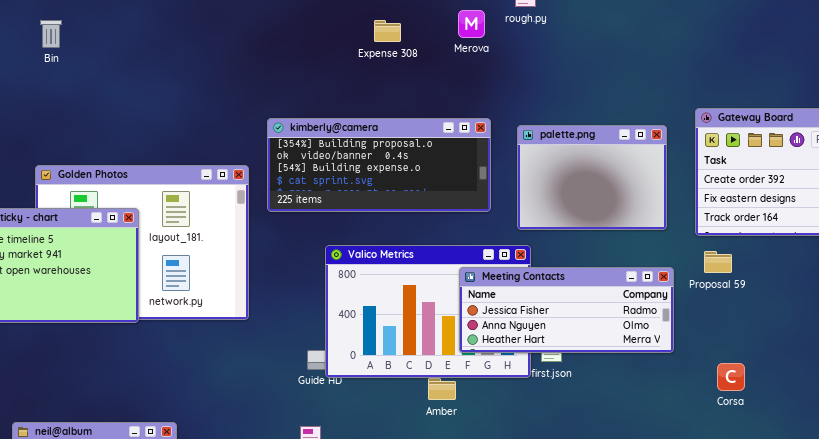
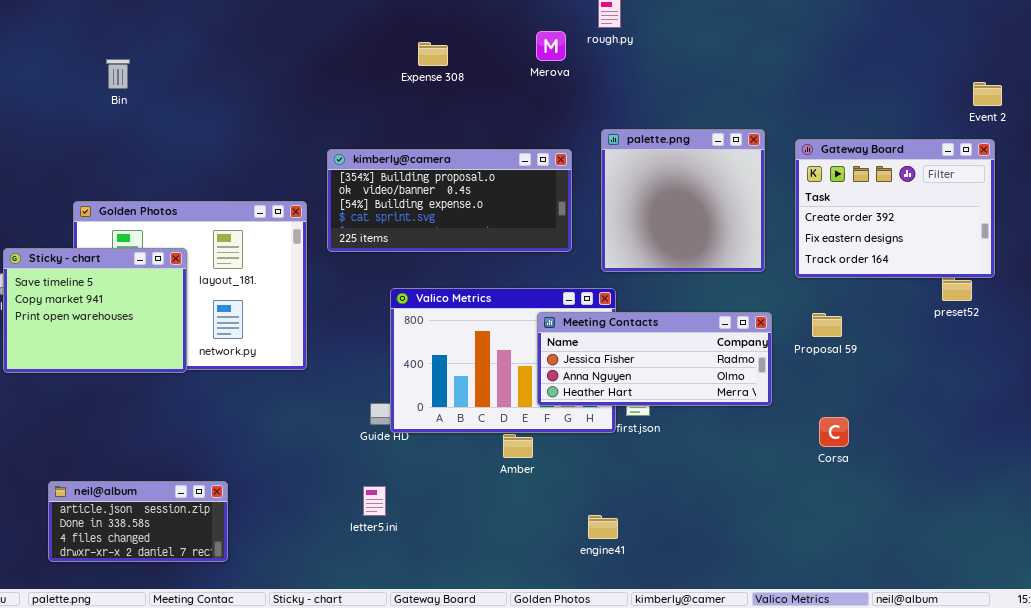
Bin: [40,20,62,48] -> [106,59,130,89], moved
Expense 308: [374,20,401,42] -> [418,42,448,66], moved
palette.png: [517,125,667,230] -> [601,129,765,272], resized
Proposal 59: [704,251,732,273] -> [812,313,842,337], moved

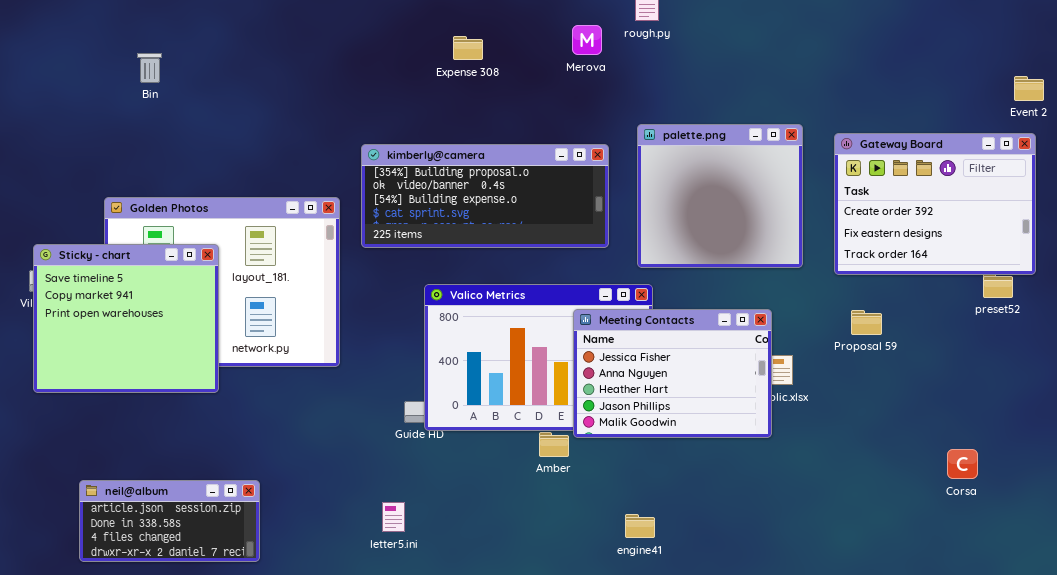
Sticky - chart: [3,248,187,373] -> [33,244,219,393], resized
Meeting Contacts: [537,312,772,406] -> [573,309,772,438], resized
Corsa: [819,417,849,447] -> [947,449,978,479], moved
letter5.ini: [363,486,386,516] -> [382,502,405,532], moved

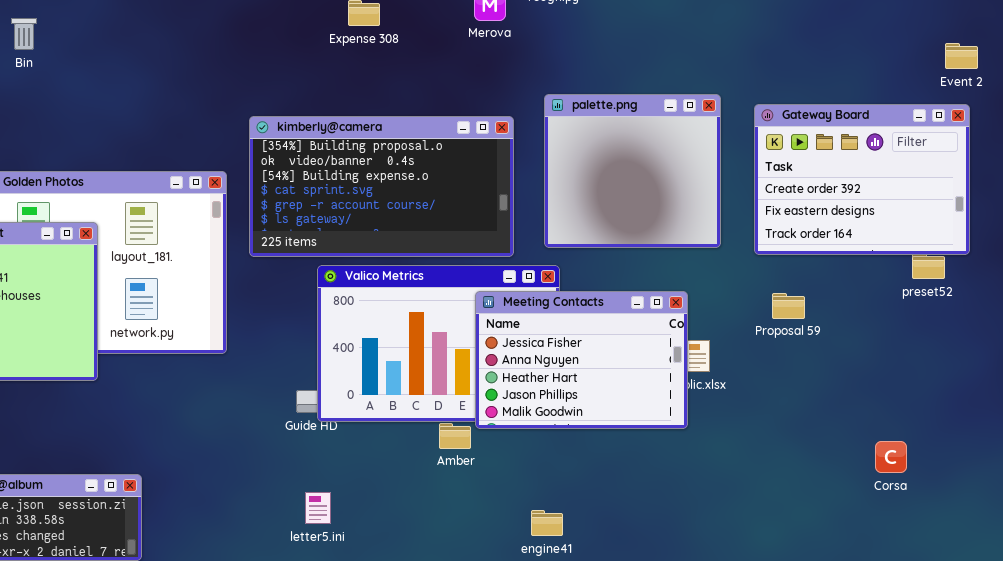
kimberly@camera: [361,144,609,248] -> [249,116,514,257], resized
letter5.ini: [382,502,405,532] -> [305,492,331,524], moved

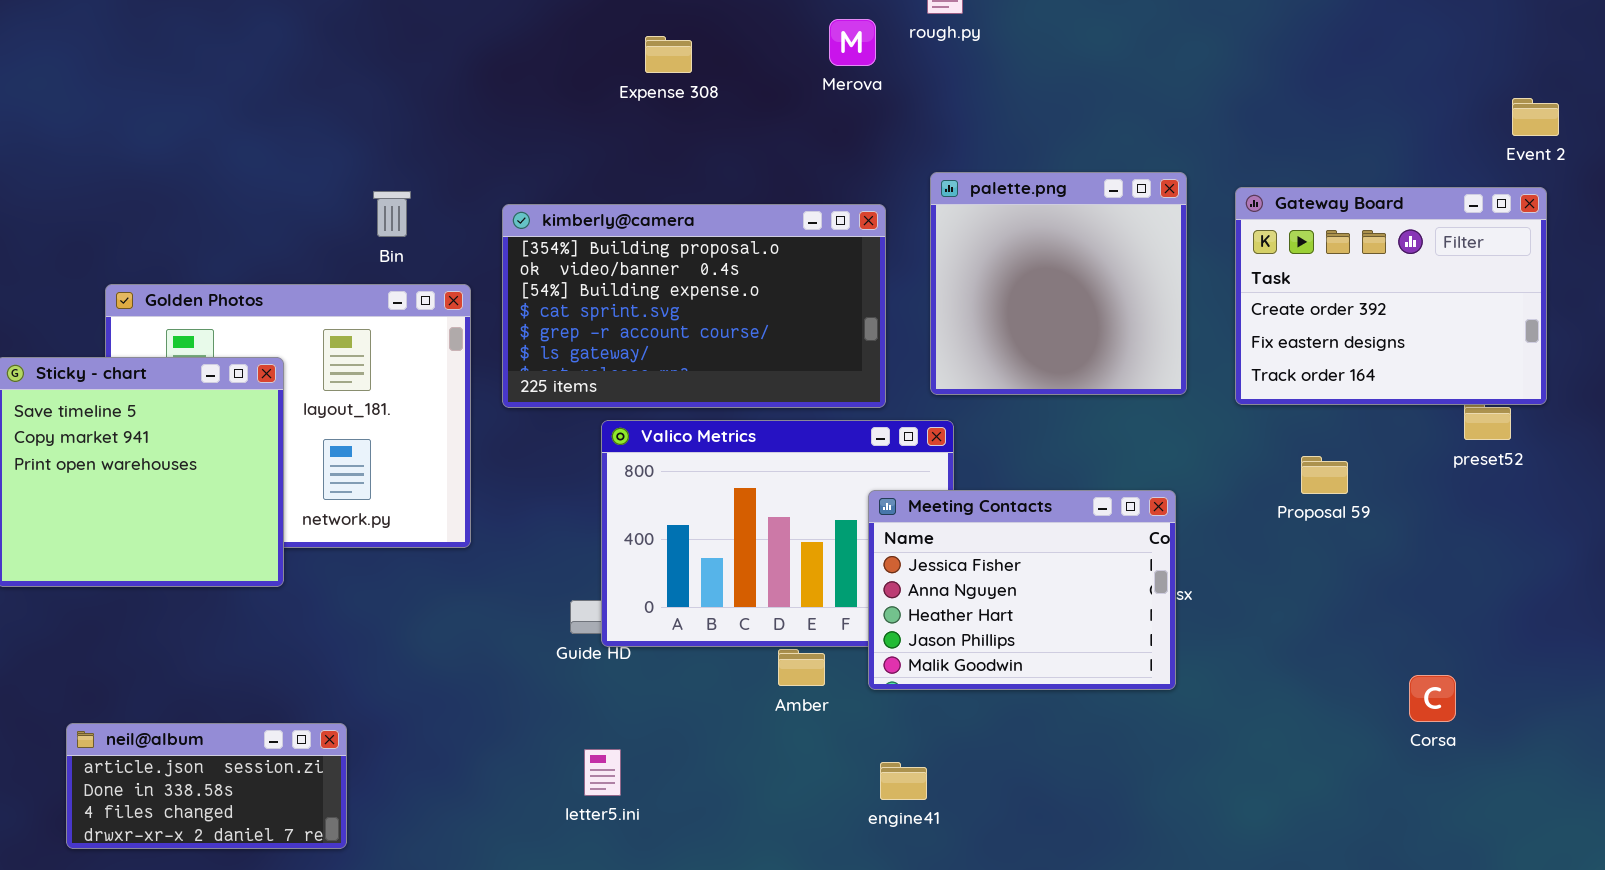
Bin: [11,18,37,50] -> [373,191,411,237], moved
Meeting Contacts: [475,291,688,429] -> [868,490,1176,690], moved
Proposal 59: [772,293,805,319] -> [1301,456,1348,494], moved
engine41: [531,510,563,536] -> [880,762,927,800], moved

